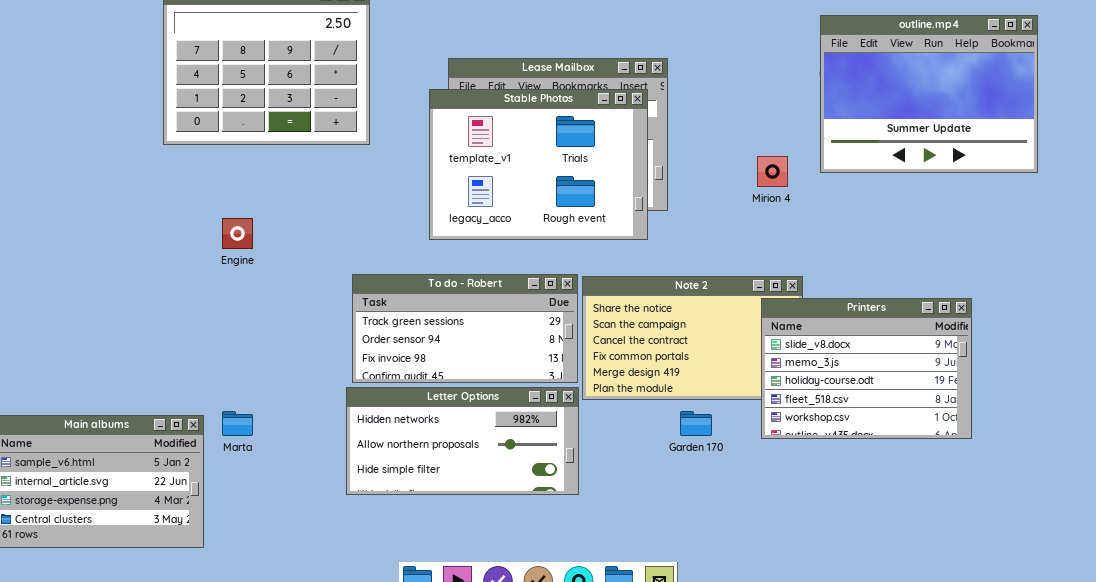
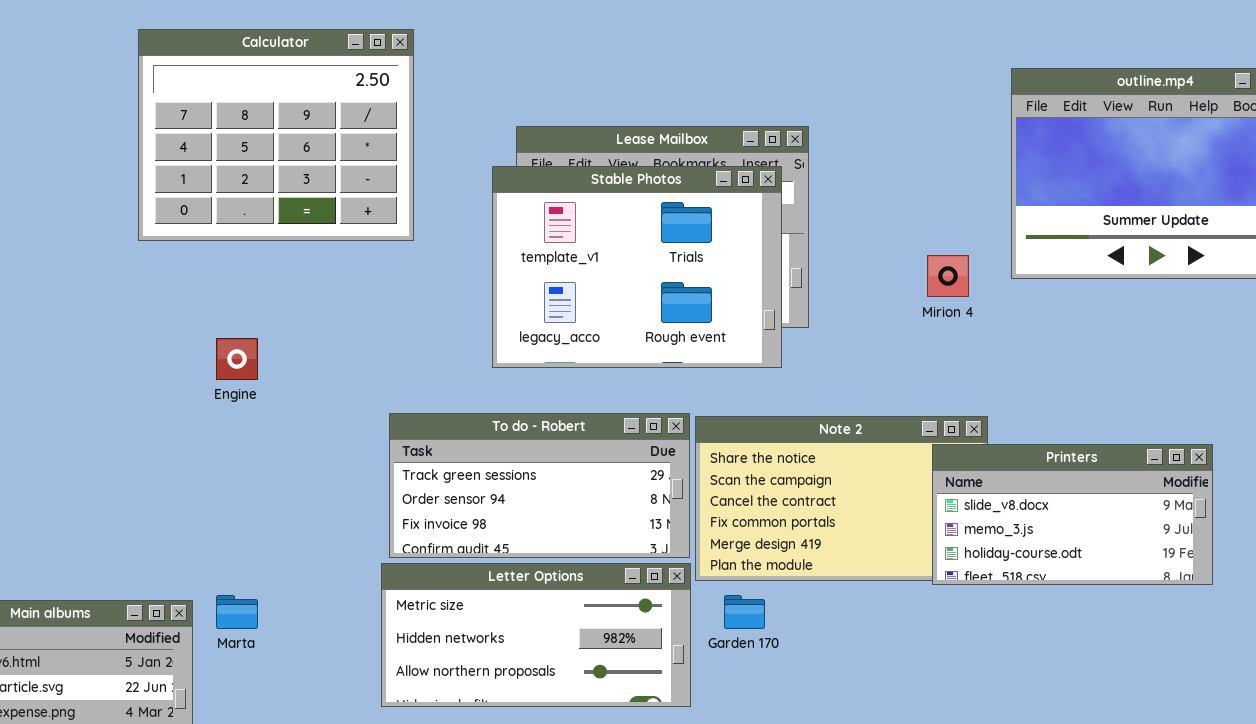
Printers: [761,298,972,439] -> [932,444,1213,585], resized
Letter Options: [346,387,579,495] -> [381,563,691,707], scrolled up 1 row
Garden 170: [680,411,712,436] -> [724,595,765,629], moved

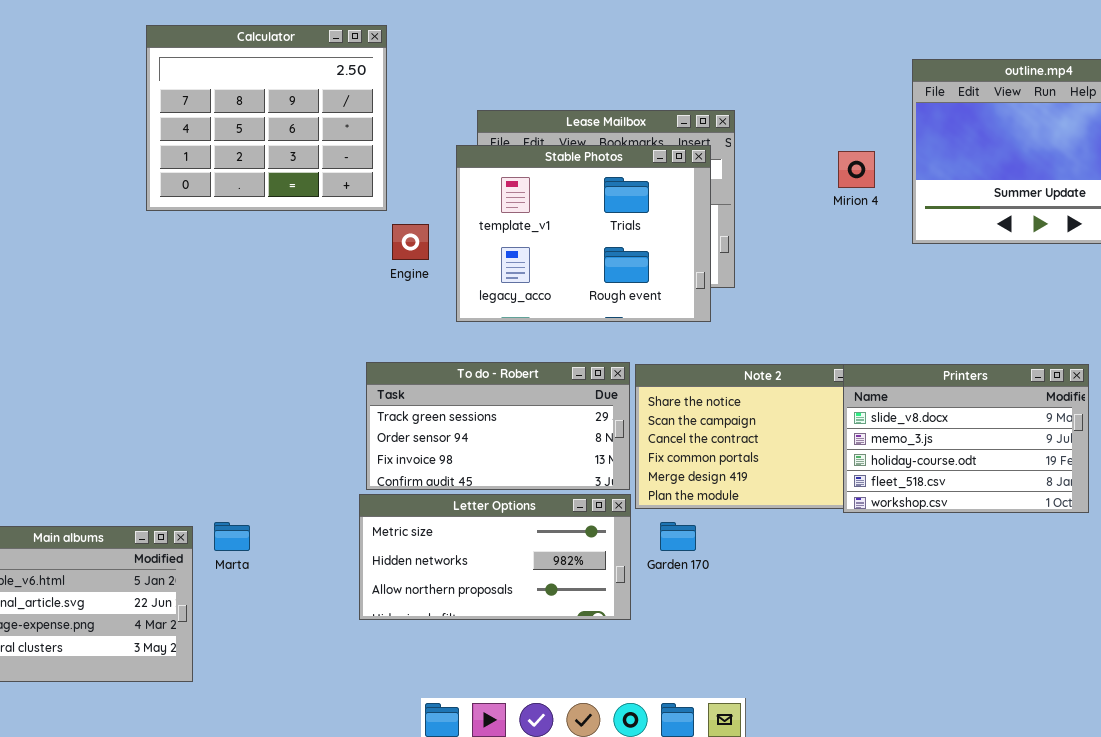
Mirion 4: [927,255,969,297] -> [838,151,875,188], moved
Engine: [216,338,258,380] -> [392,224,429,260], moved
Printers: [932,444,1213,585] -> [843,364,1089,513], resized

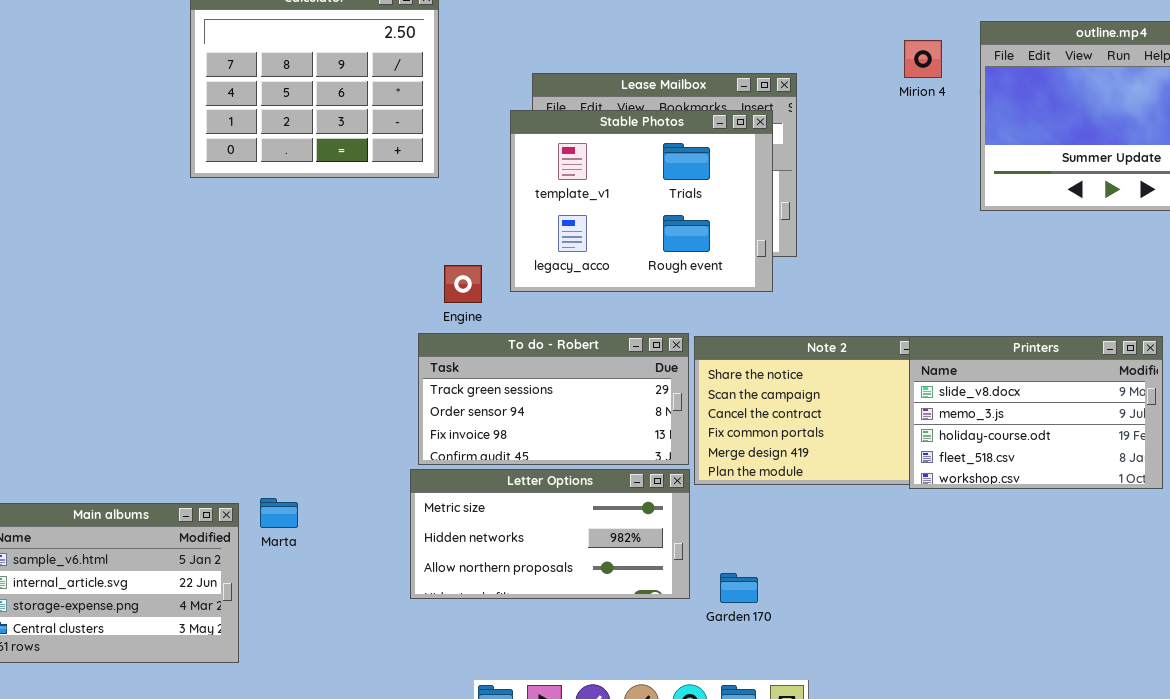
Mirion 4: [838,151,875,188] -> [904,40,942,78], moved
Engine: [392,224,429,260] -> [444,265,482,303], moved
Garden 170: [660,522,696,551] -> [720,573,758,603], moved

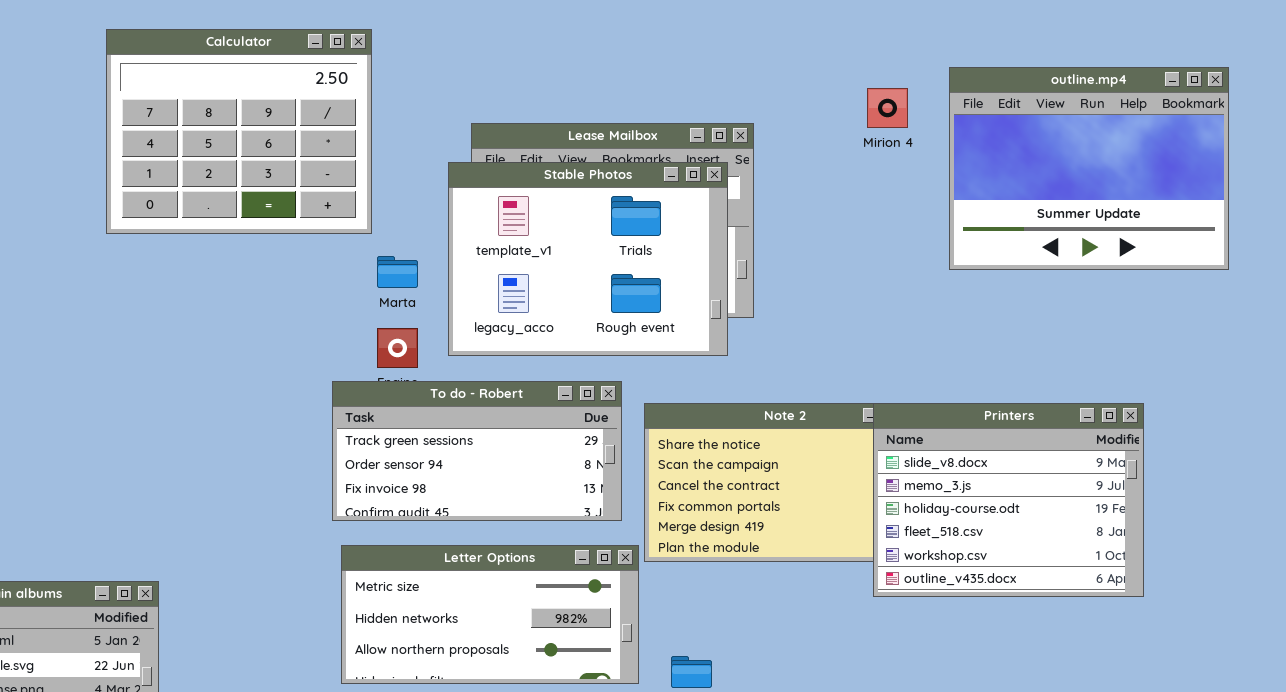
To do - Robert: [418,333,689,465] -> [332,381,622,521], moved
Printers: [909,336,1163,489] -> [873,403,1144,597], resized
Marta: [260,498,298,528] -> [377,256,418,288], moved

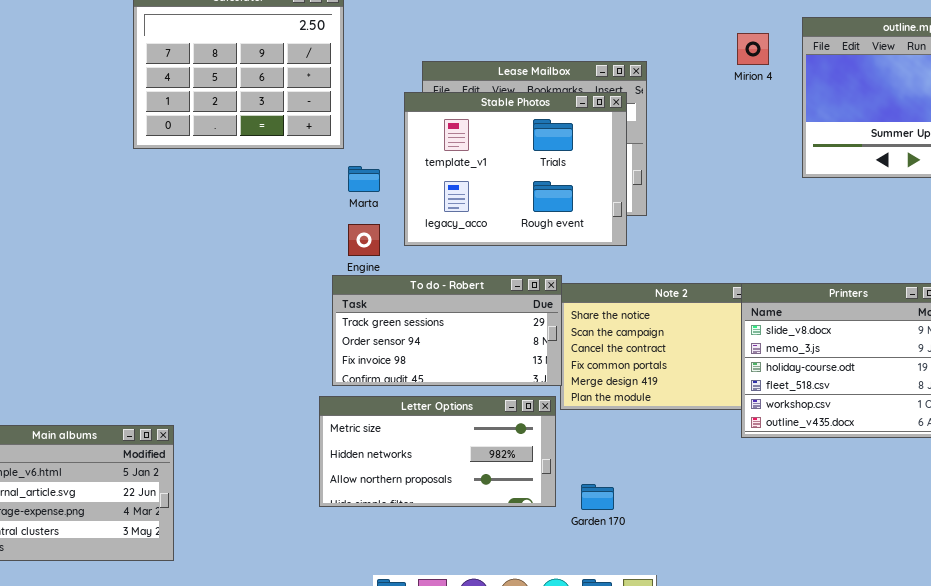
To do - Robert: [332,381,622,521] -> [332,275,562,386], moved

